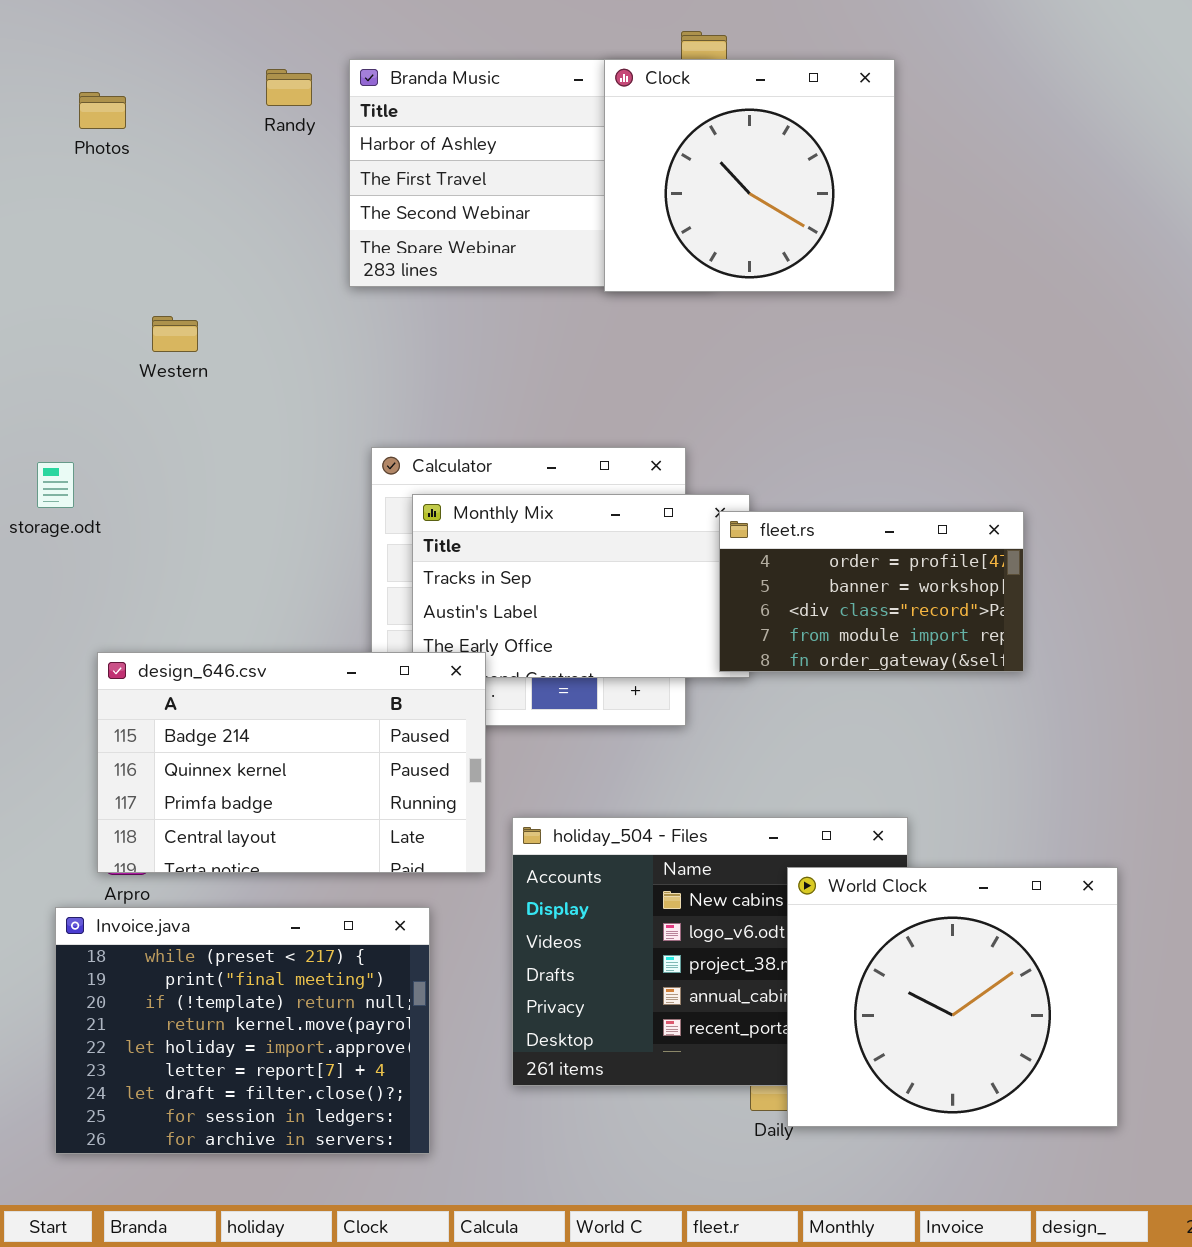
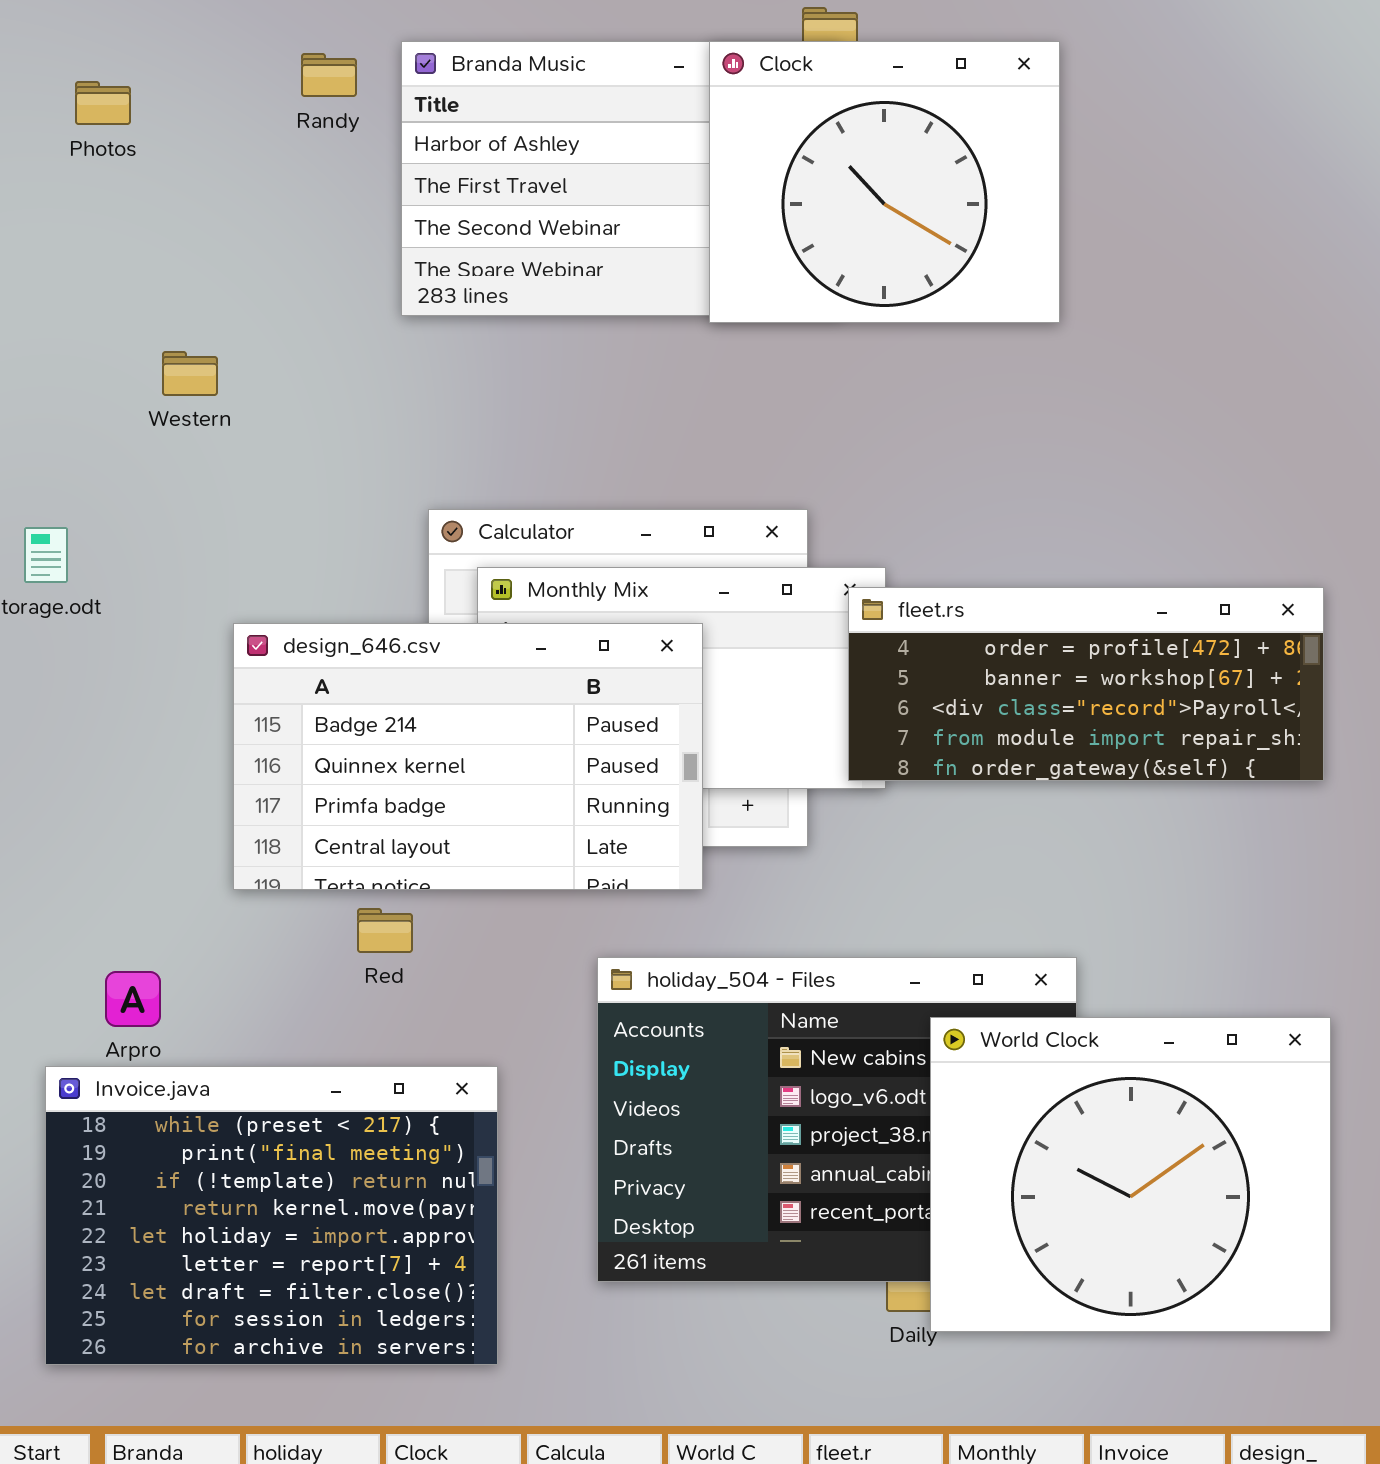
fleet.rs: [719,511,1024,672] -> [848,587,1324,781], resized
design_646.csv: [97,652,486,873] -> [233,623,703,890], moved

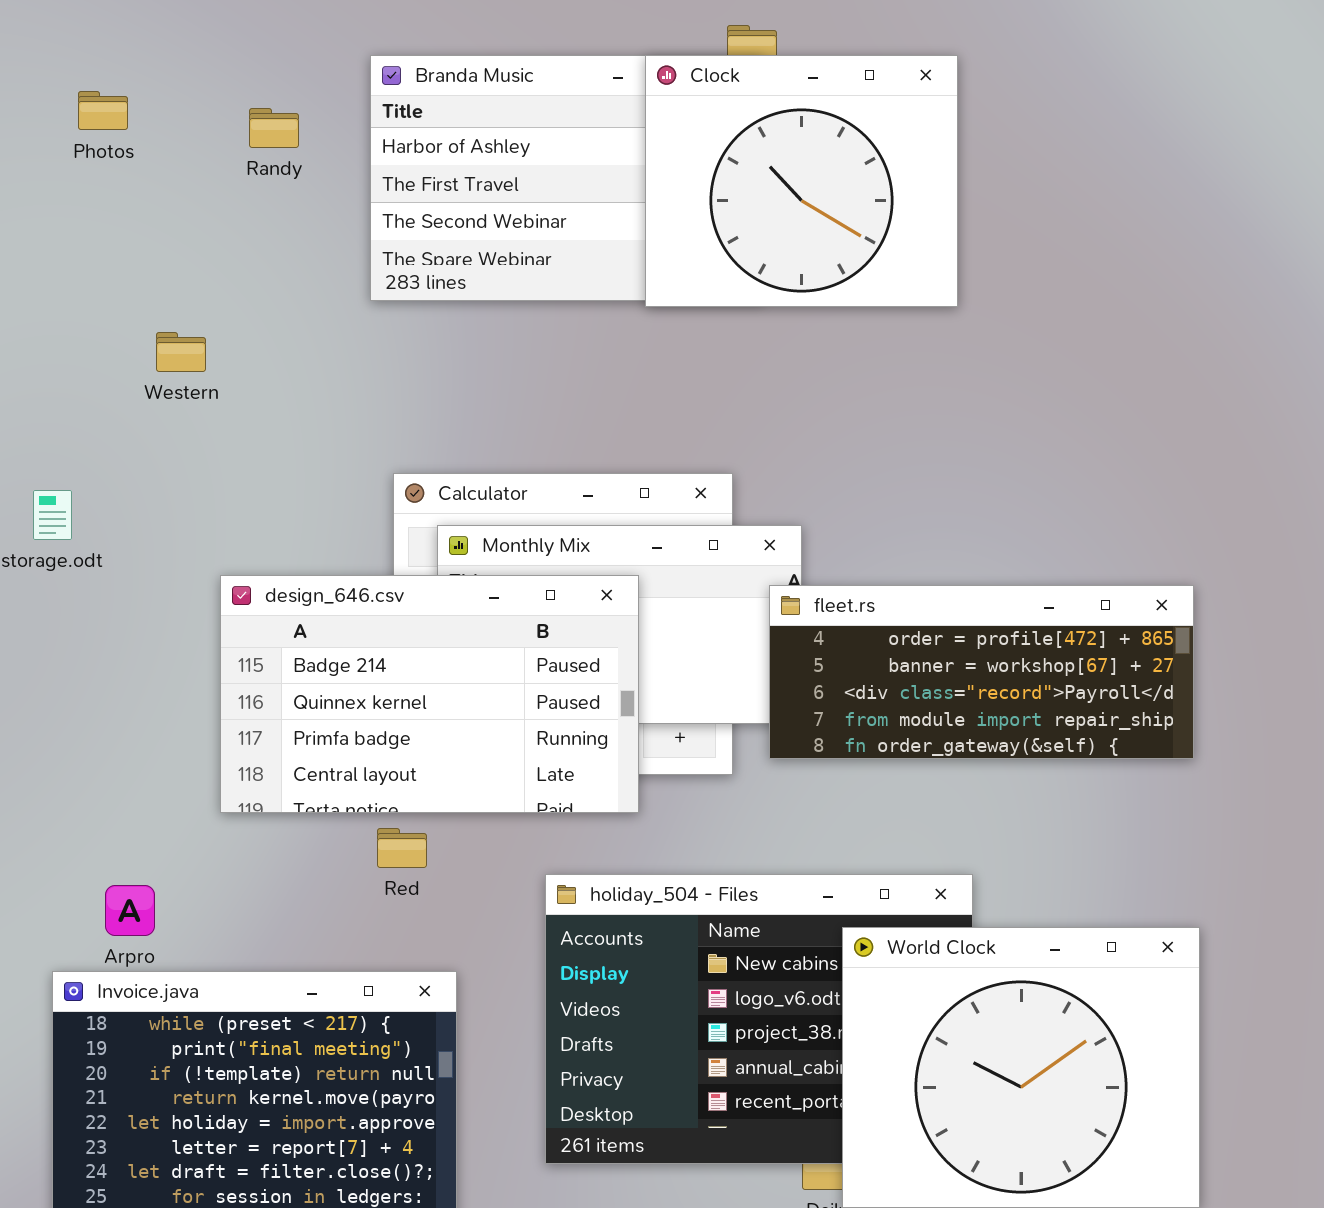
Randy: [301,53,357,97] -> [249,108,299,148], moved
fleet.rs: [848,587,1324,781] -> [769,585,1194,759], moved
Red: [357,908,413,953] -> [377,828,427,868], moved

